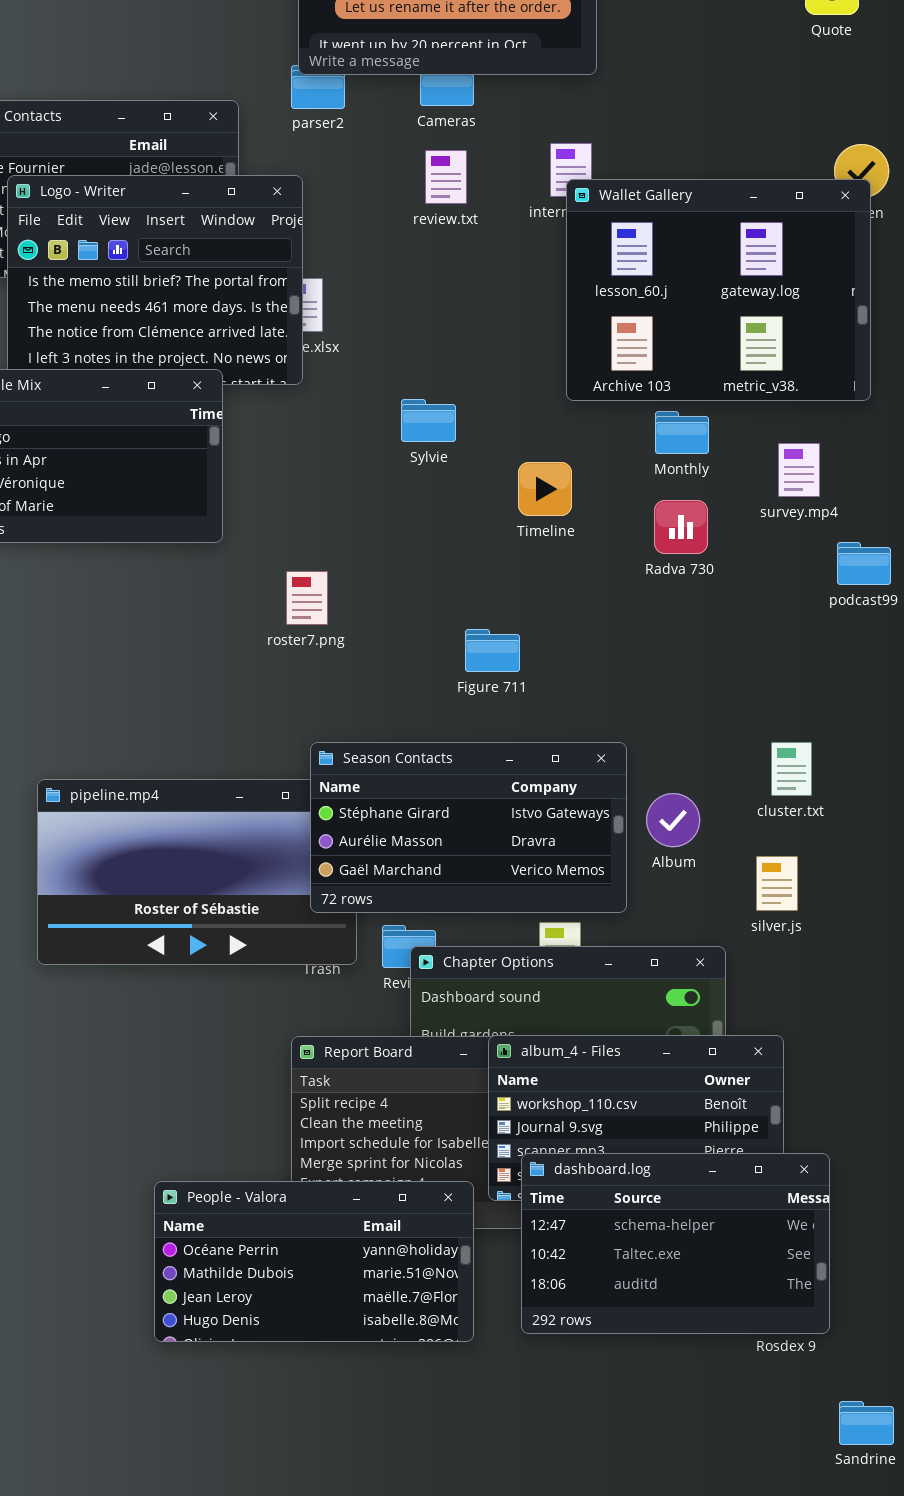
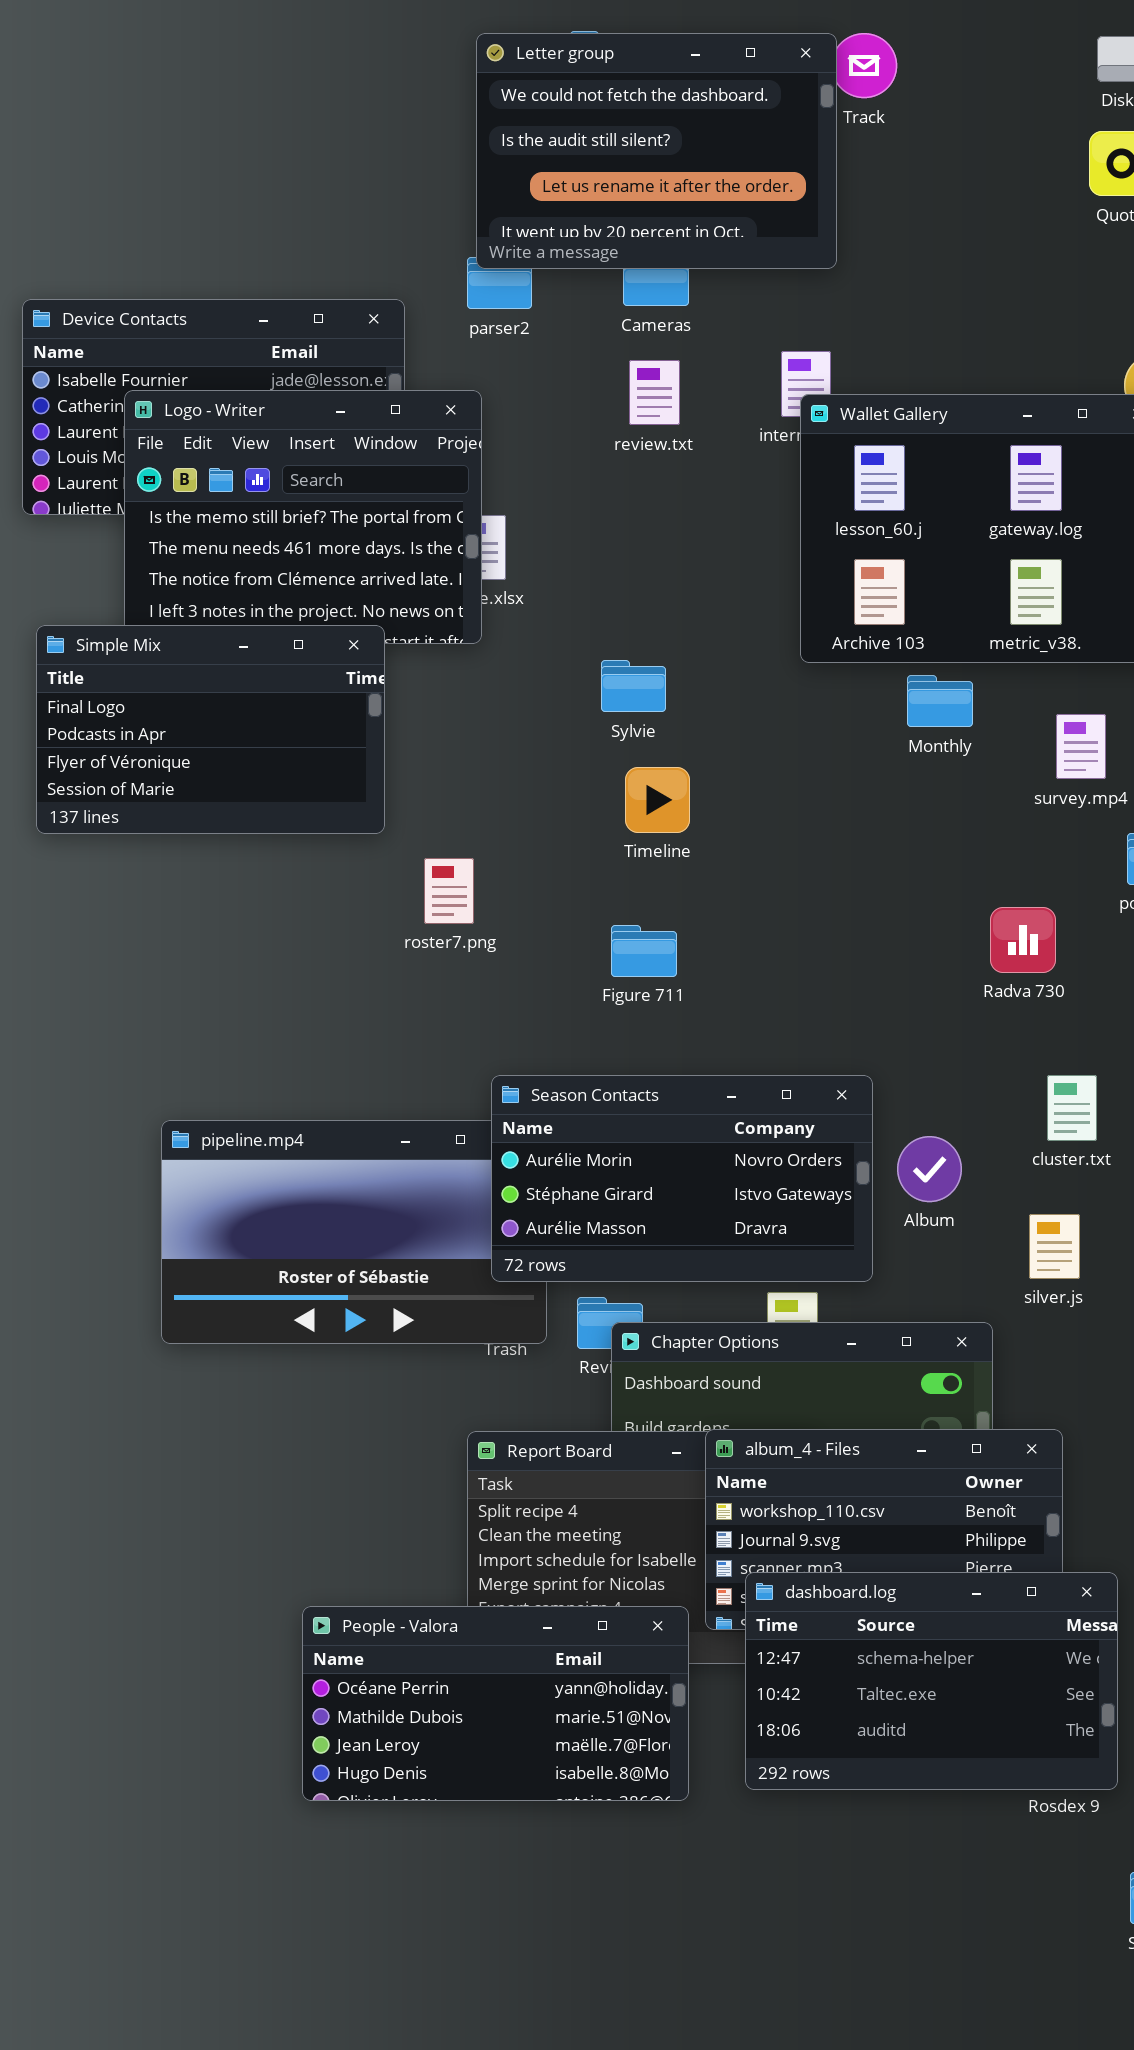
Timeline: [518,462,572,516] -> [625,767,690,833], moved
Radva 730: [654,500,708,554] -> [990,907,1056,973], moved
roster7.png: [286,571,328,625] -> [424,858,474,924], moved
Figure 711: [465,629,520,672] -> [611,925,677,977], moved
Season Contacts: [310,742,627,913] -> [491,1075,873,1282], scrolled up 1 row

